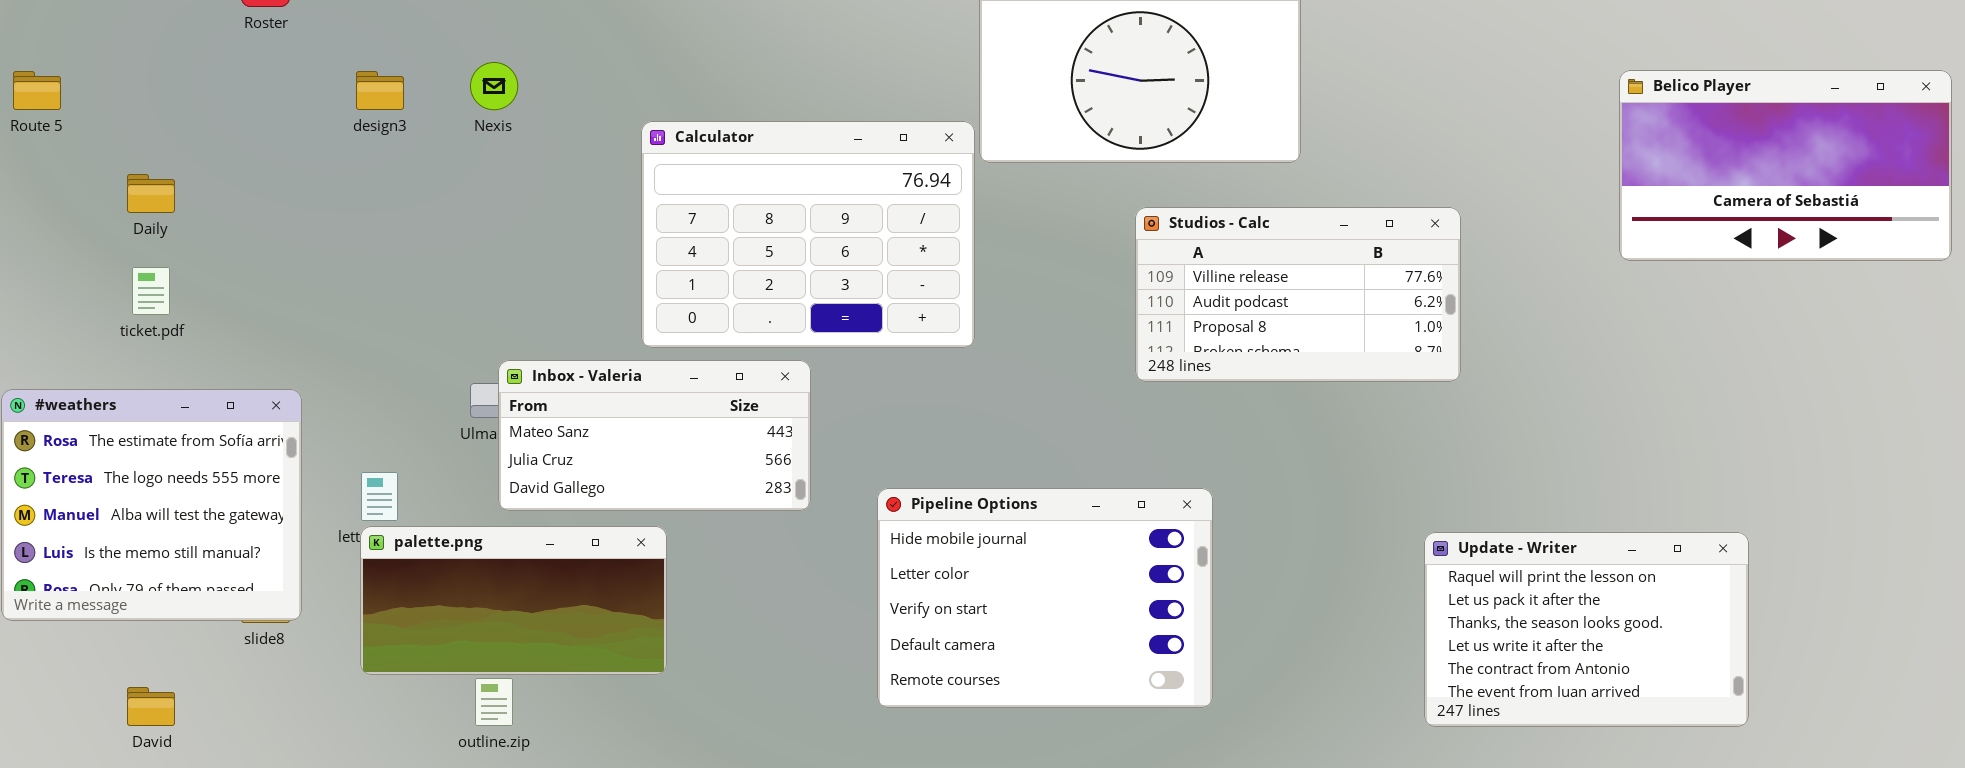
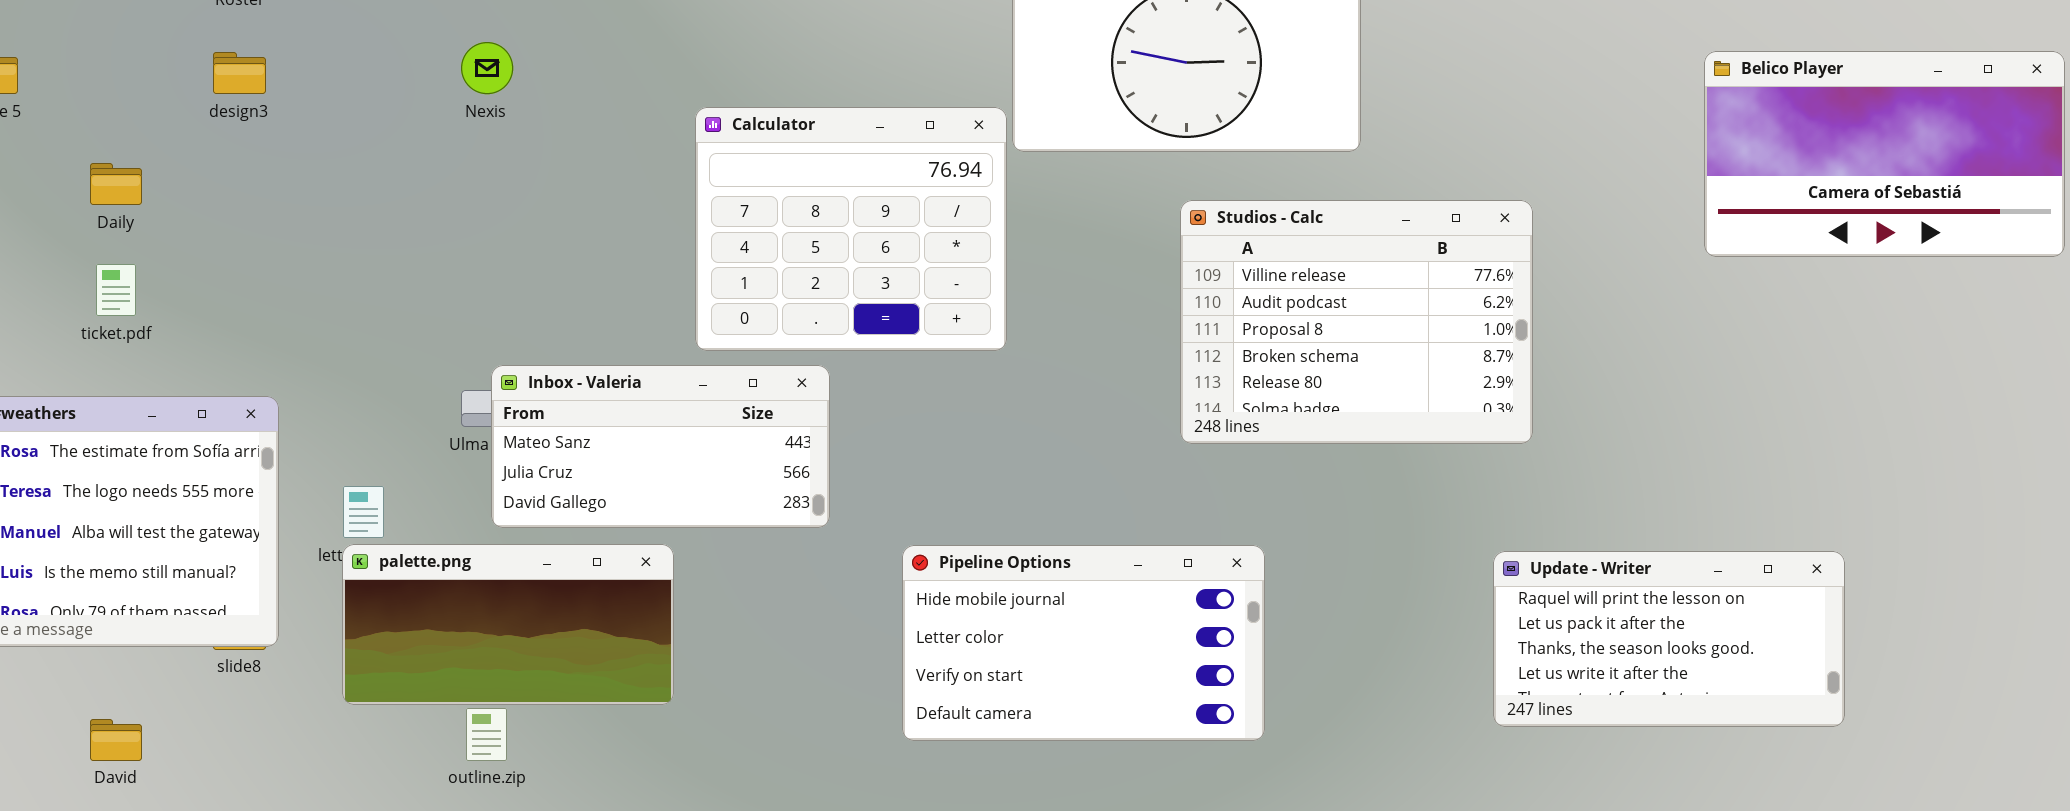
design3: [356,71,404,110] -> [213,52,266,94], moved
Calculator: [641,121,975,348] -> [695,107,1007,351], resized
Studios - Calc: [1135,207,1461,382] -> [1180,200,1533,444], resized
Pipeline Options: [877,488,1213,708] -> [902,545,1265,741], resized
Update - Writer: [1424,532,1749,727] -> [1493,551,1845,727], resized

